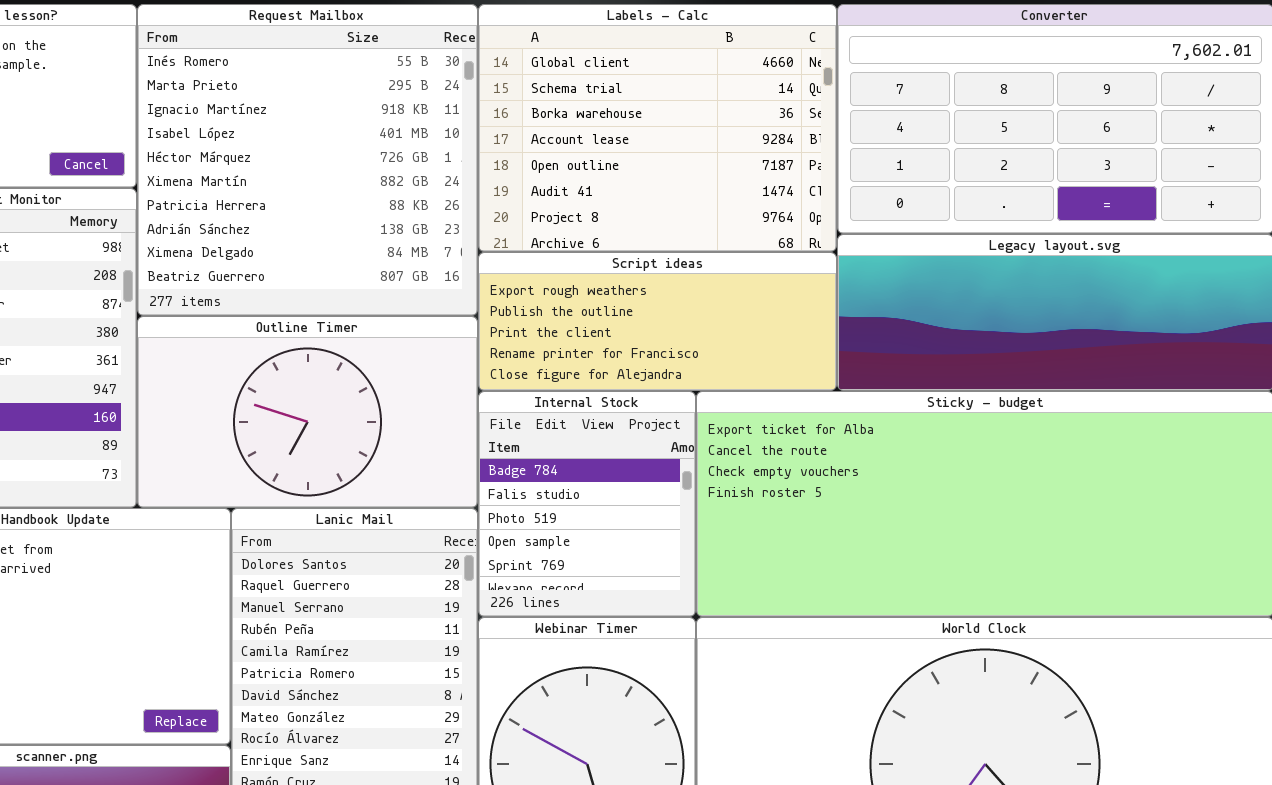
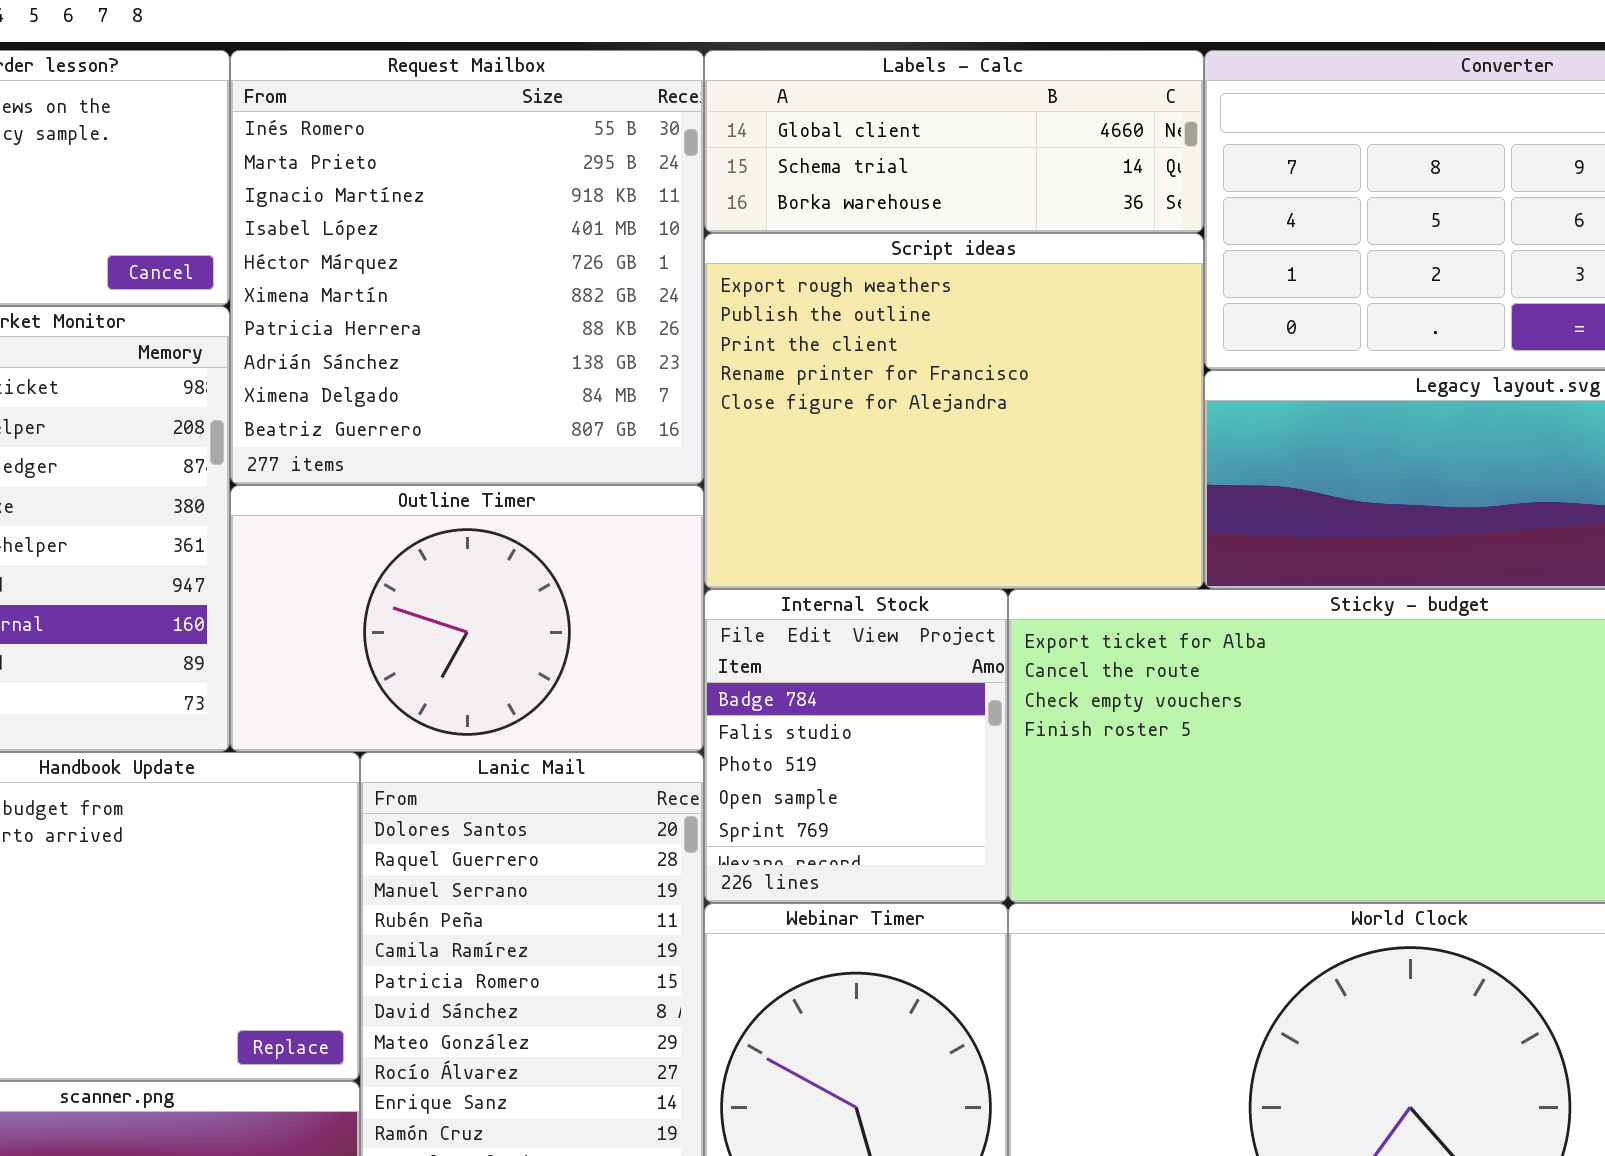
Labels - Calc: [478,4,837,252] -> [704,50,1204,233], resized
Script ideas: [478,252,837,391] -> [704,233,1204,589], resized

